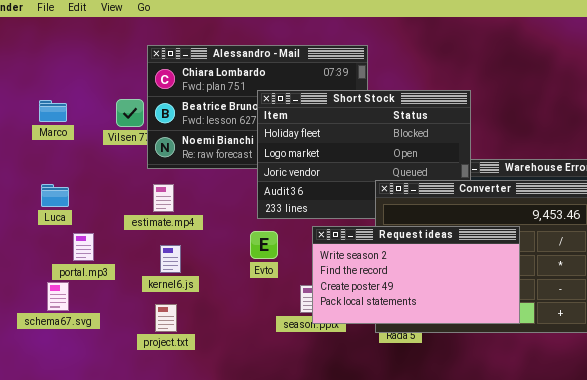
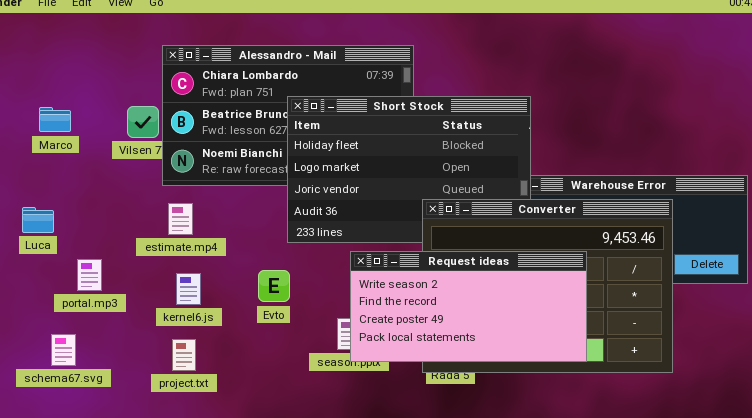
Luca: [41,184,69,207] -> [22,207,54,233], moved
Evto: [250,231,278,259] -> [258,270,290,302], moved
schema67.svg: [47,282,69,311] -> [51,334,76,366], moved

